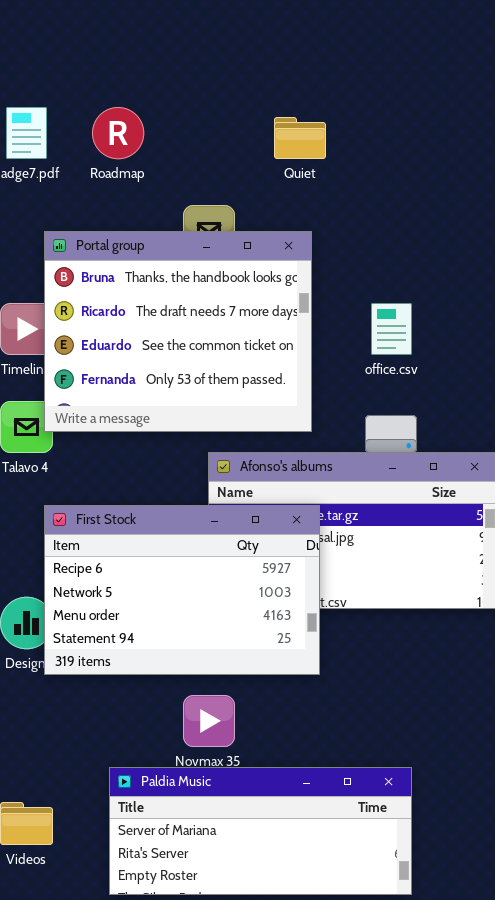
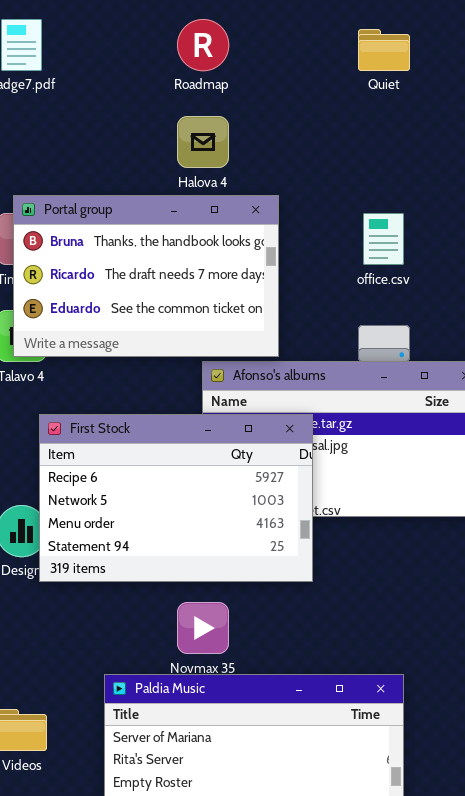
Roadmap: [92,107,144,159] -> [177,19,229,71], moved
Quiet: [274,117,326,159] -> [358,29,410,71], moved
Portal group: [44,231,312,432] -> [13,195,279,357], moved, resized

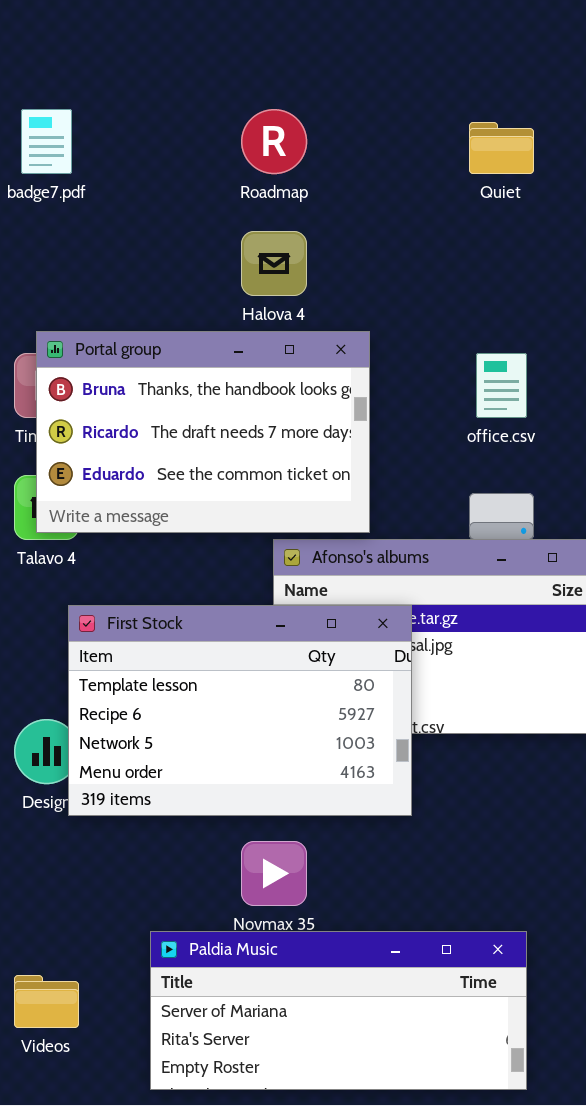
First Stock: [39,414,313,582] -> [68,605,412,816], scrolled up 1 row

